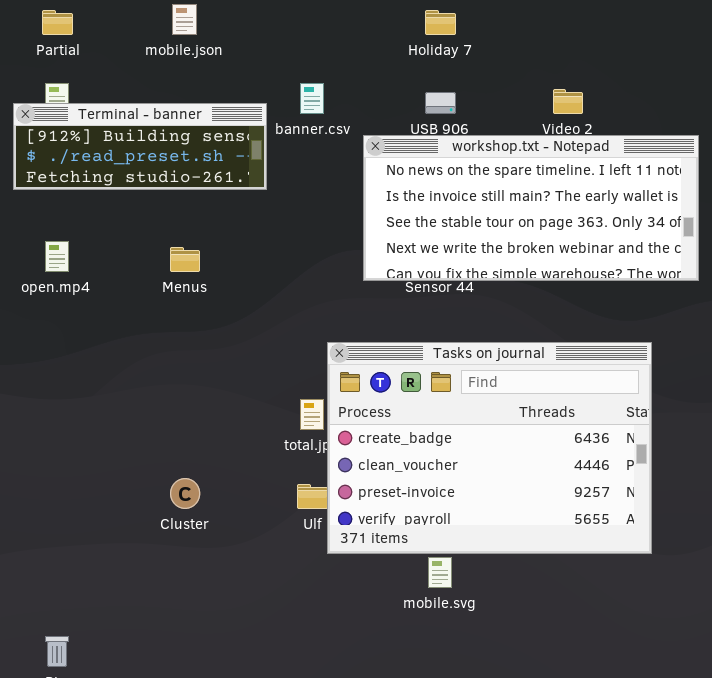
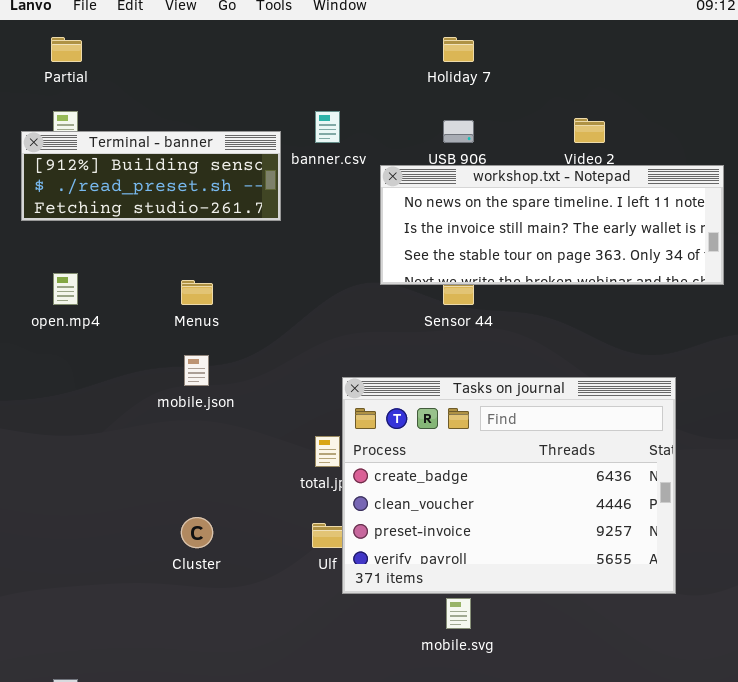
mobile.json: [172,4,197,35] -> [184,355,209,386], moved
workshop.txt - Notepad: [363,135,699,281] -> [380,165,724,285], resized

